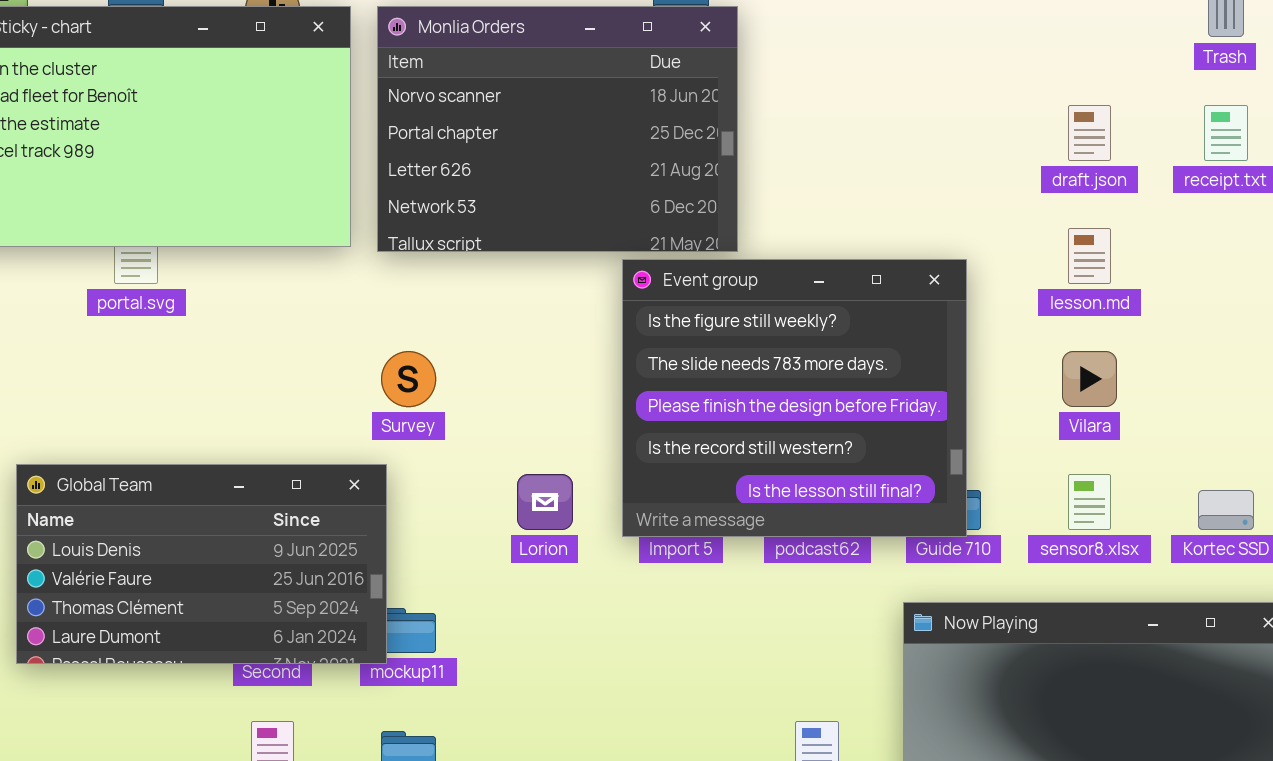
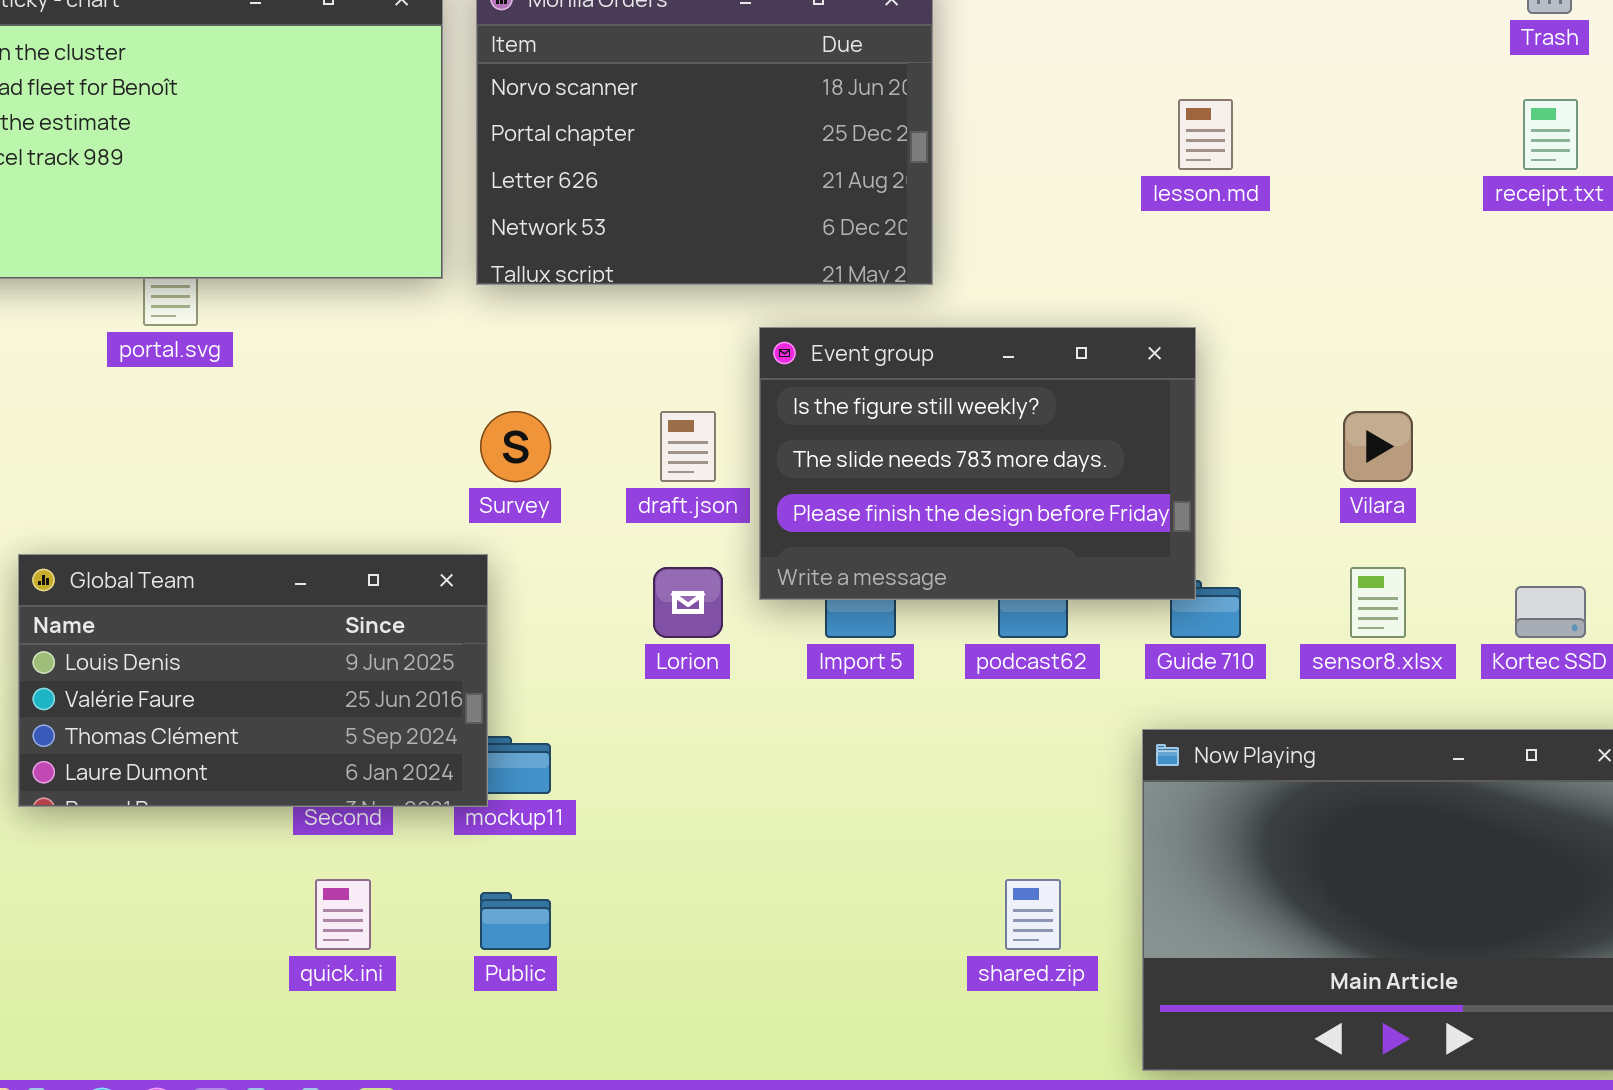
draft.json: [1068,105,1111,161] -> [660,411,716,482], moved
lesson.md: [1068,228,1111,284] -> [1178,99,1233,170], moved
Event group: [622,259,967,537] -> [759,327,1196,600], moved, resized

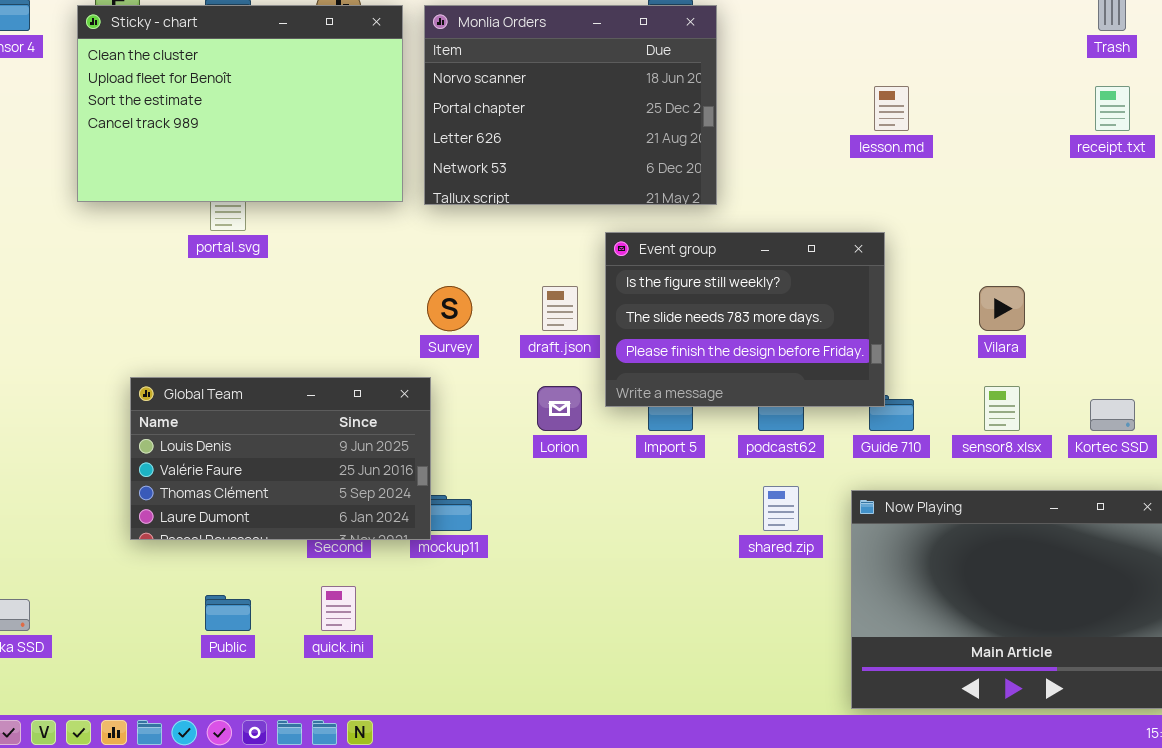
shared.zip: [1005,879,1061,950] -> [763,486,799,531], moved
Public: [480,892,551,950] -> [205,595,251,631], moved

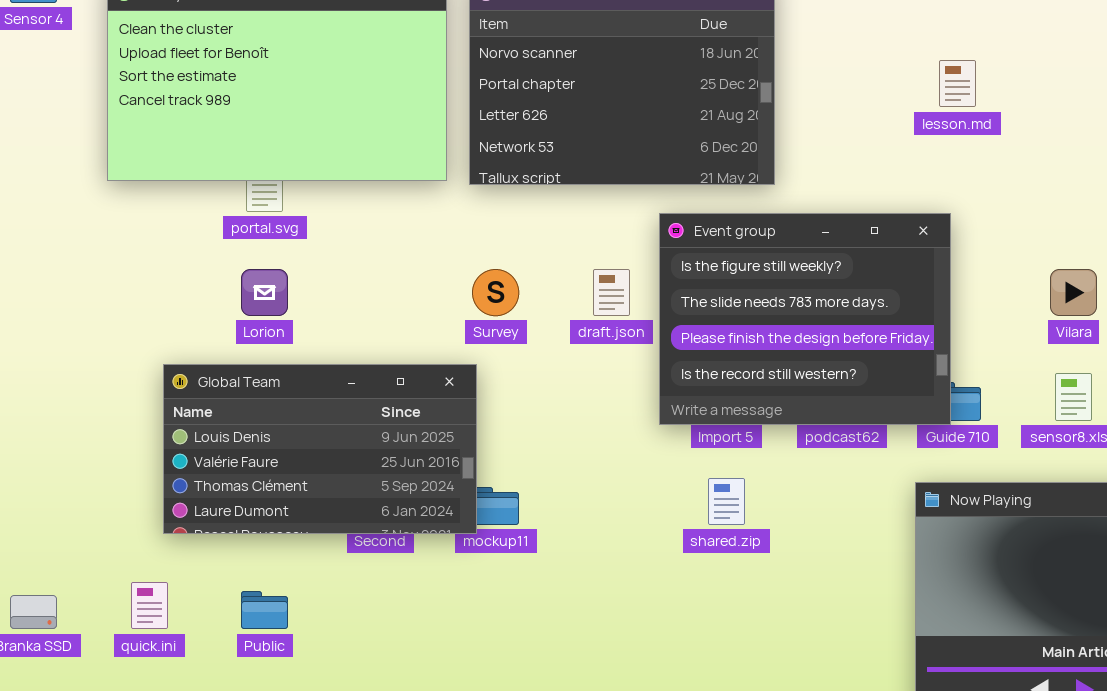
Event group: [605,232,885,407] -> [659,213,951,425], resized
Lorion: [537,386,582,431] -> [241,269,288,316], moved
shared.zip: [763,486,799,531] -> [708,478,745,525], moved
quick.ini: [321,586,356,631] -> [131,582,168,629], moved

